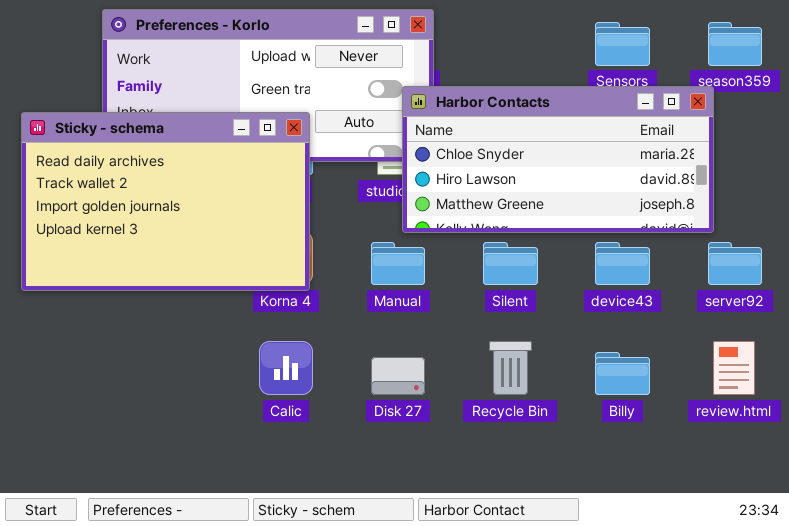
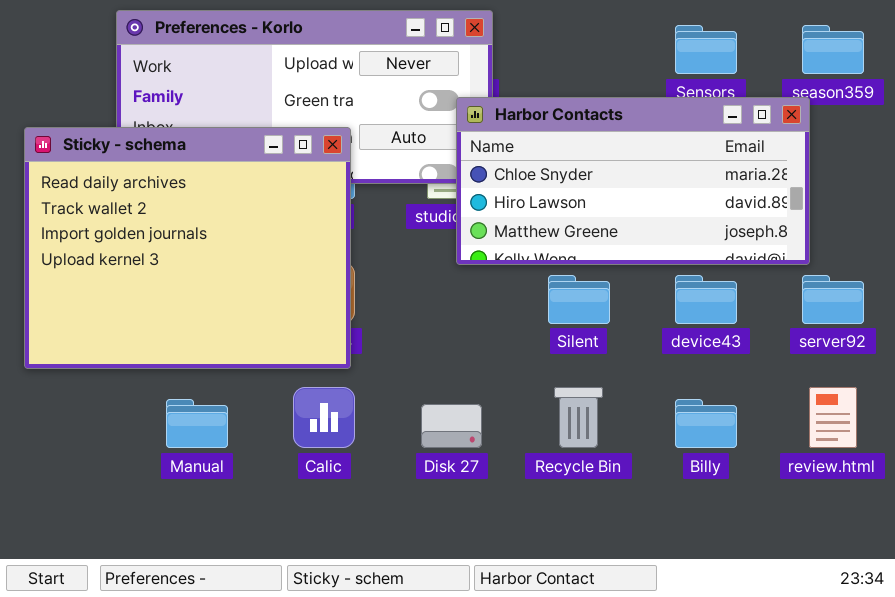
Sticky - schema: [21,112,310,291] -> [24,127,351,369], resized
Manual: [371,242,425,285] -> [166,399,228,448], moved

